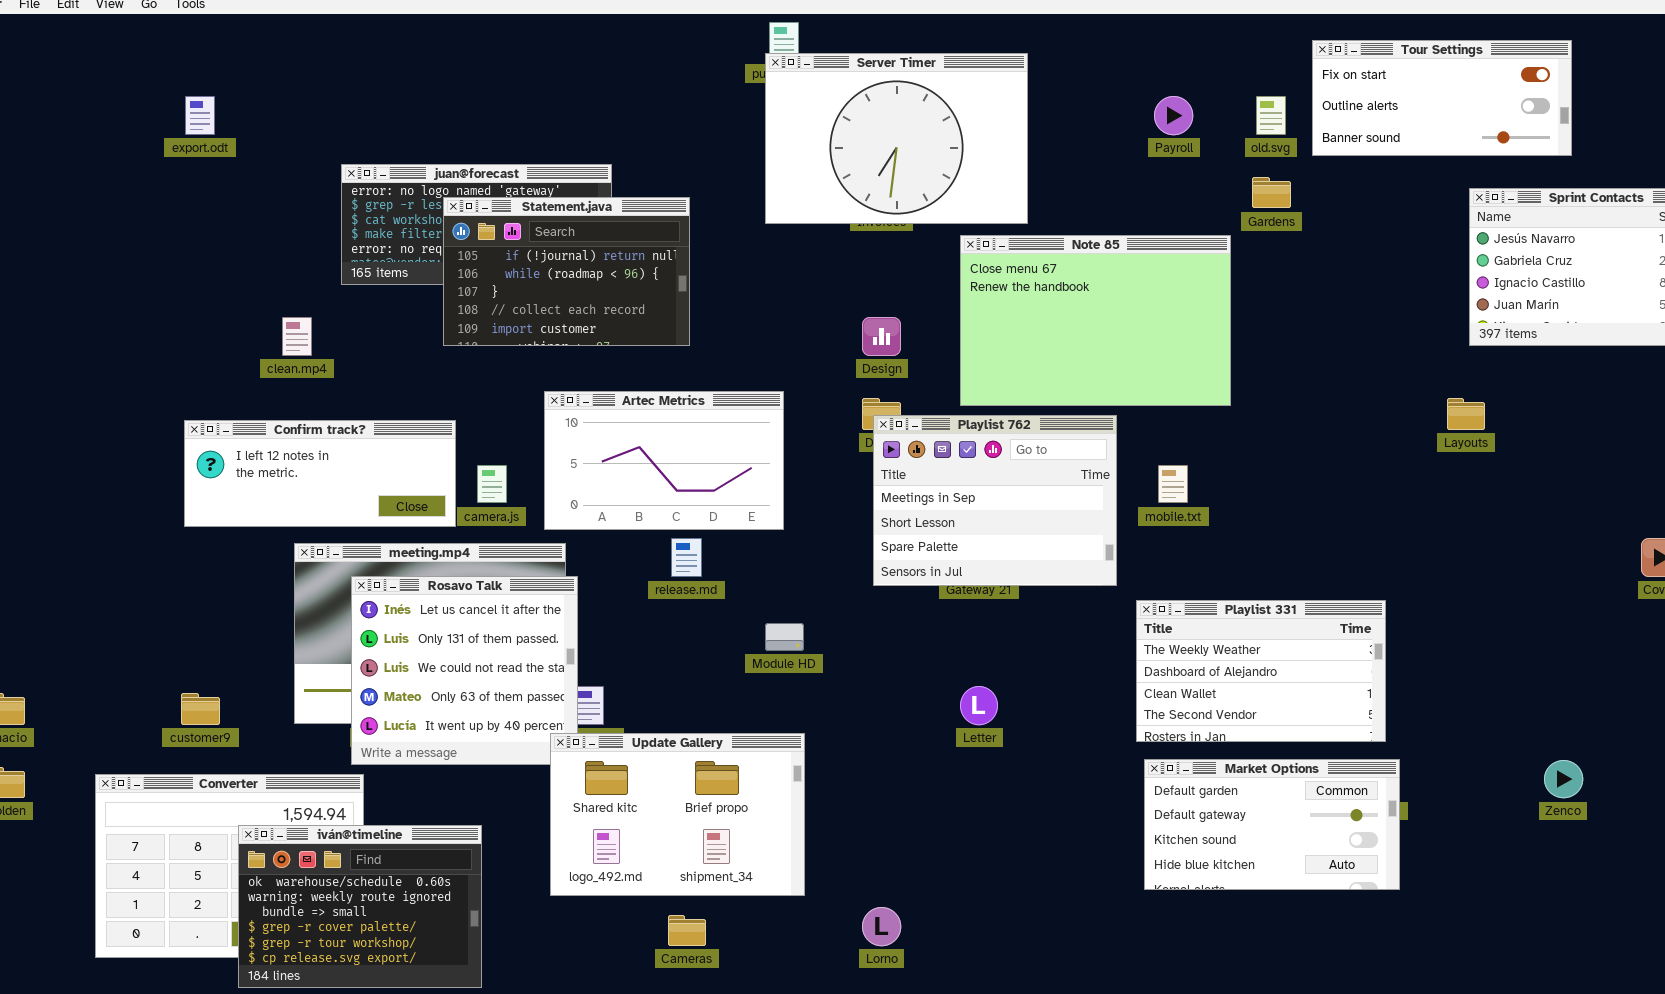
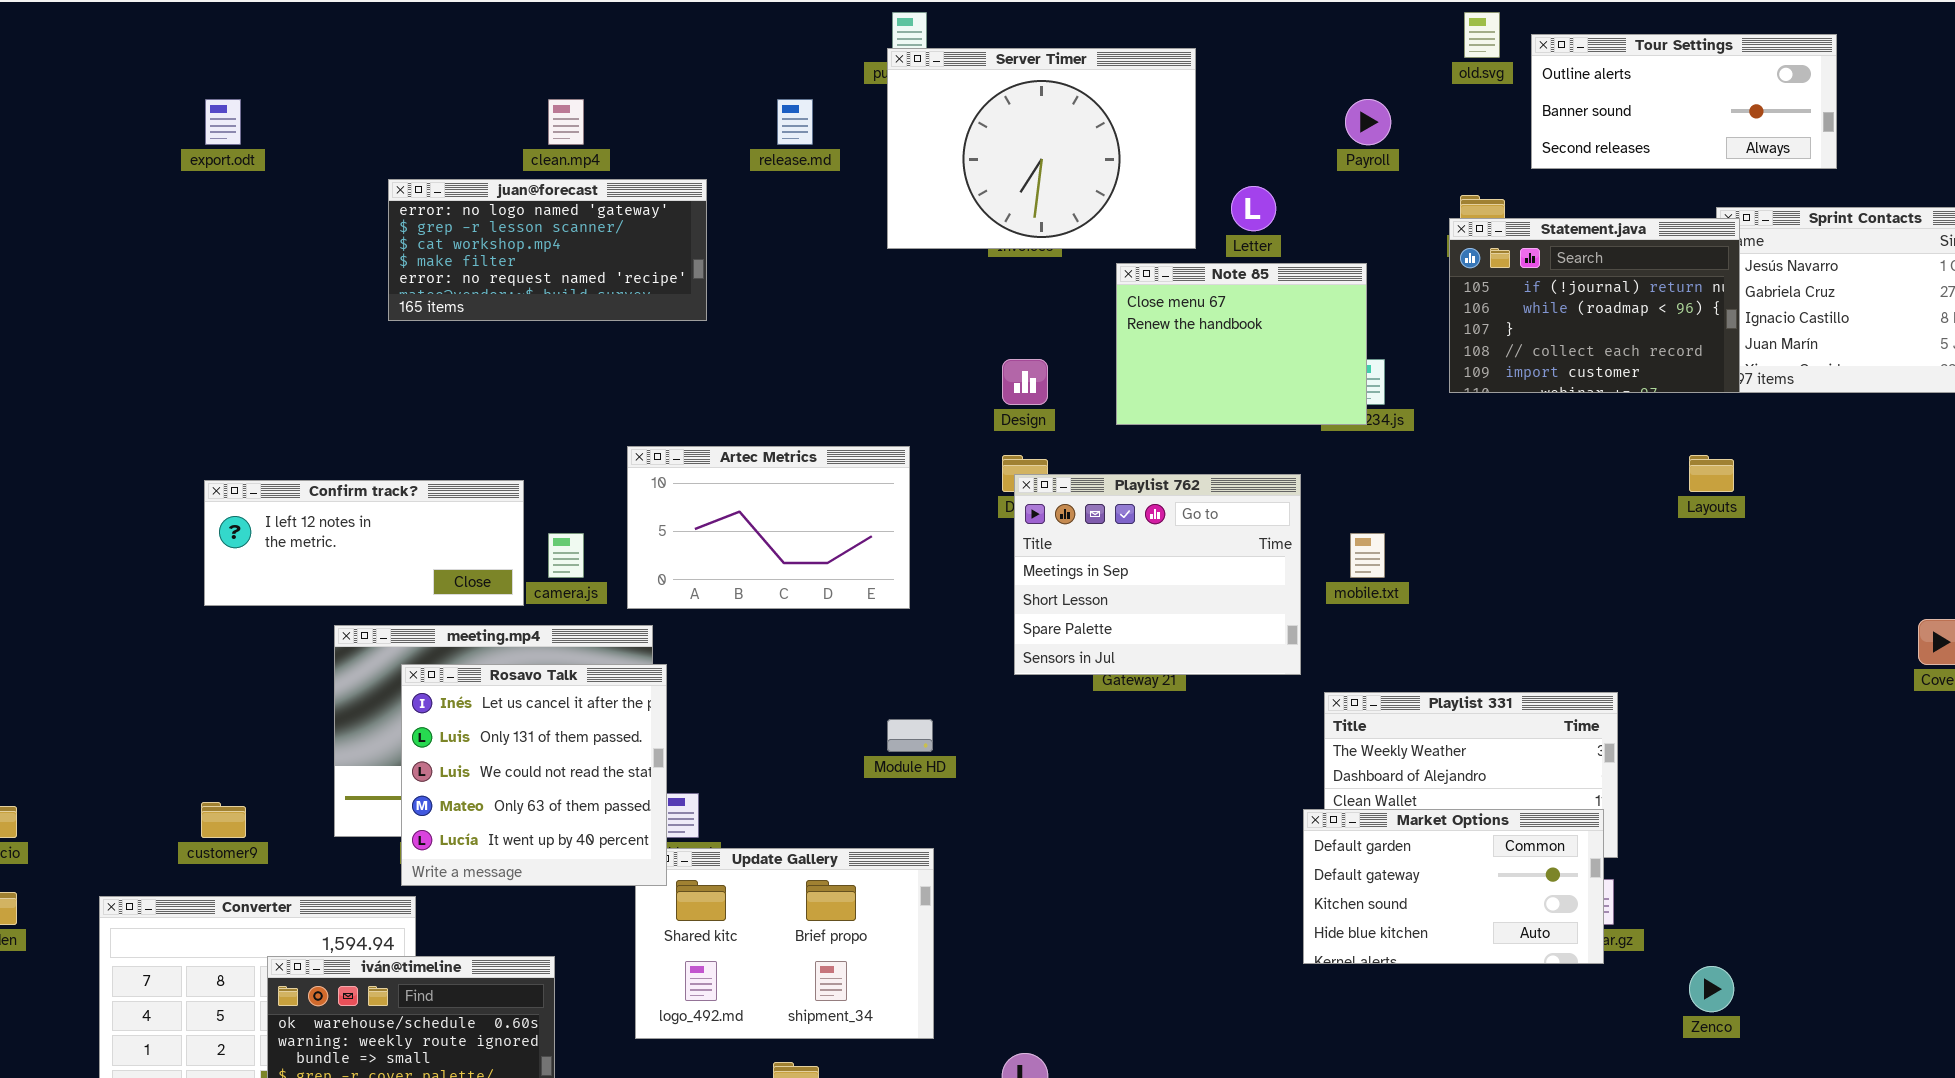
Tour Settings: [1312,40,1572,156] -> [1531,34,1837,169], scrolled down 1 row
old.svg: [1256,96,1286,135] -> [1464,12,1500,58], moved
Statement.java: [443,197,690,346] -> [1449,218,1740,393], moved
Note 85: [960,235,1231,406] -> [1116,263,1367,425], resized
clean.mp4: [282,317,312,356] -> [548,99,584,145], moved
release.md: [671,538,702,577] -> [777,99,813,145], moved
Rosavo Talk: [351,576,578,765] -> [401,664,667,886], raised
Letter: [960,686,998,725] -> [1231,186,1276,231], moved
Market Options: [1144,759,1400,890] -> [1303,809,1604,964], moved
Zenco: [1544,760,1583,798] -> [1689,966,1734,1012], moved

